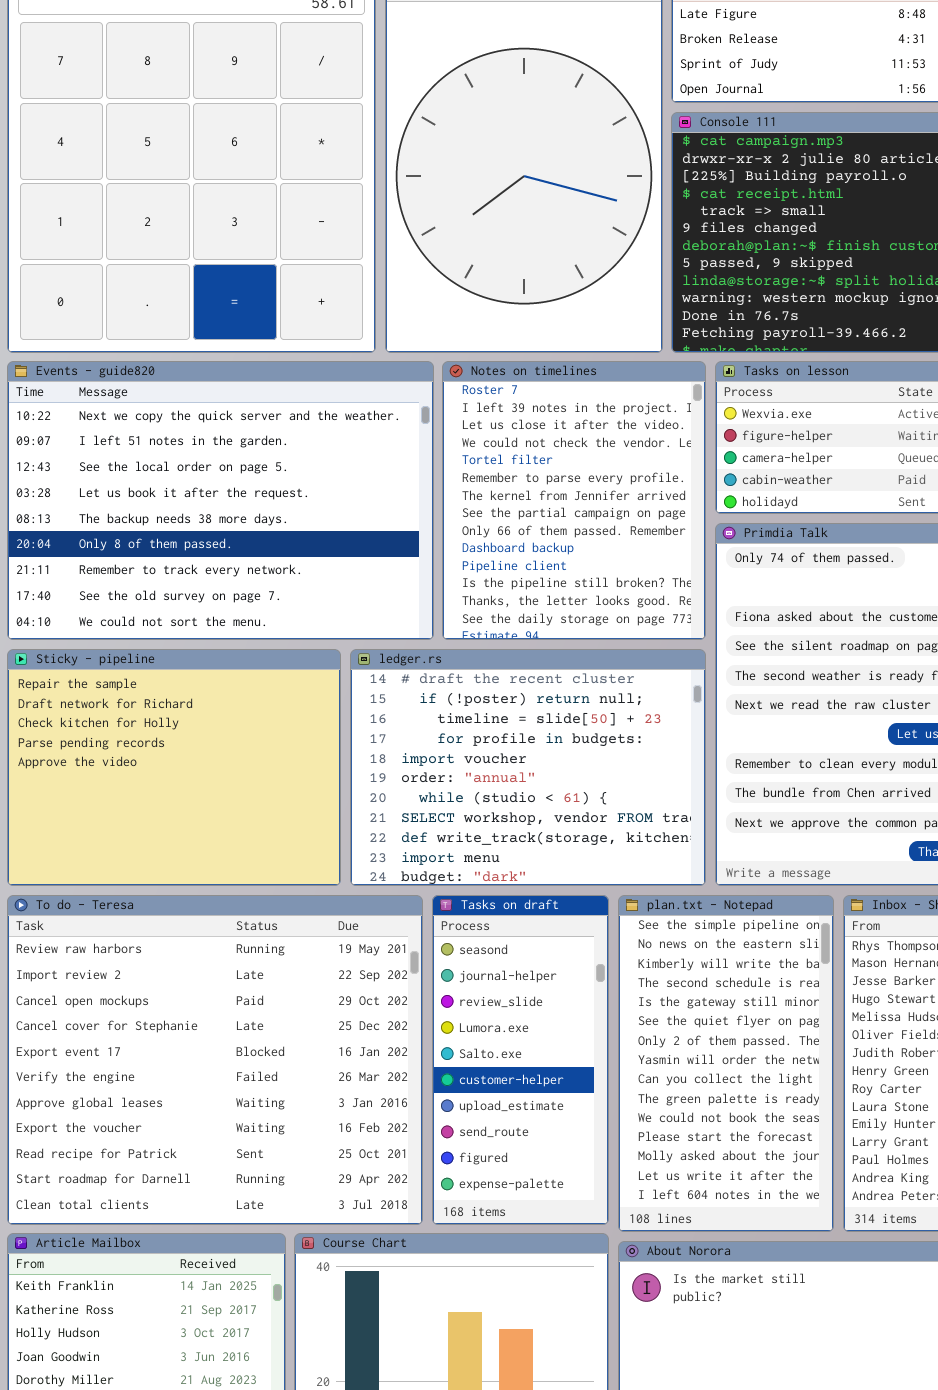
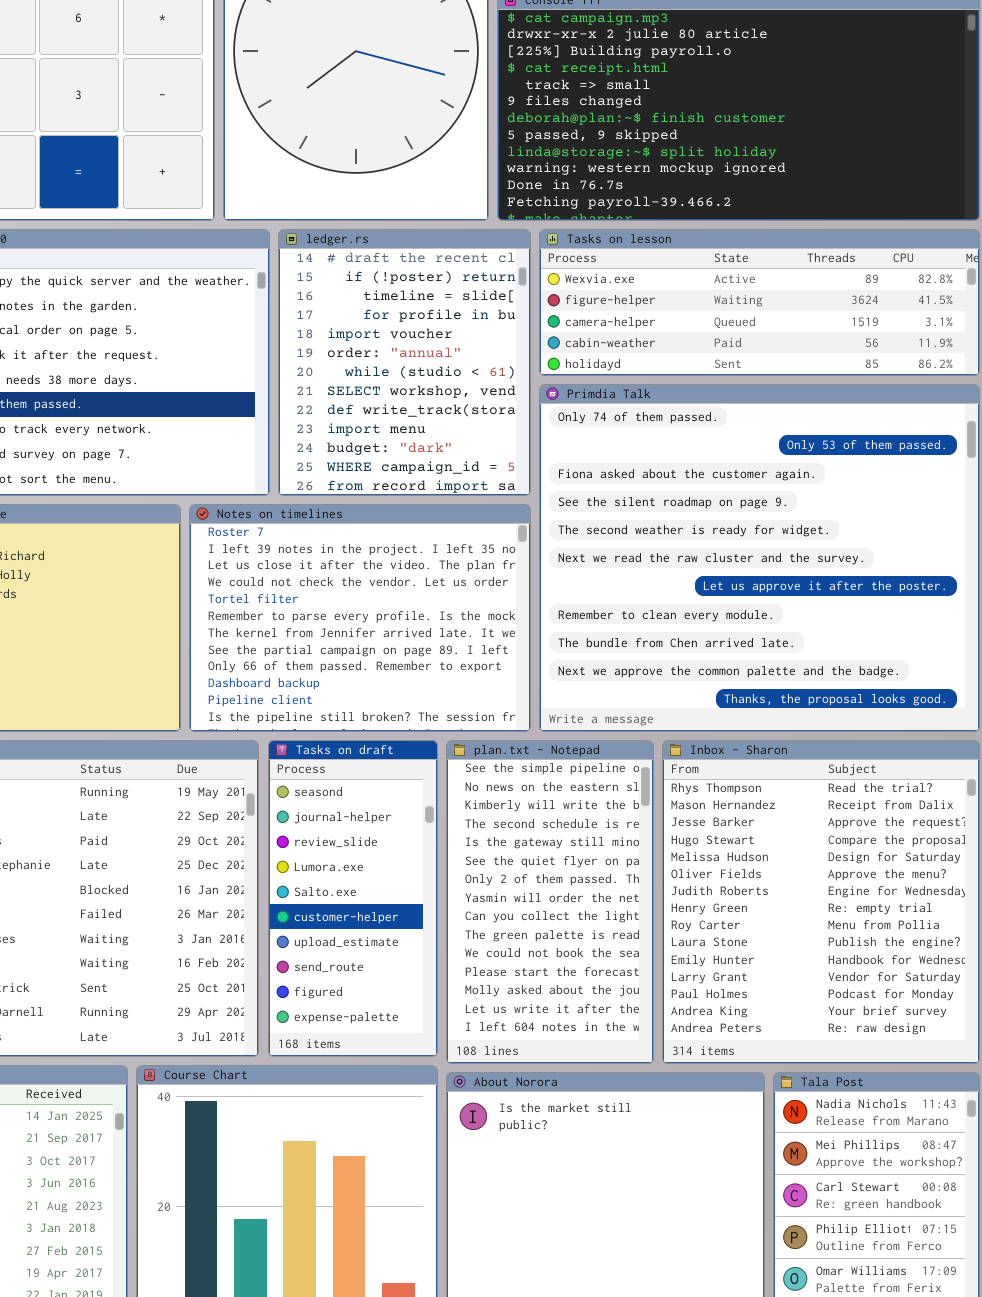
Notes on timelines: [442,361,706,640] -> [189,504,531,732], moved, resized
ledger.rs: [350,649,706,886] -> [278,229,531,496], moved, resized

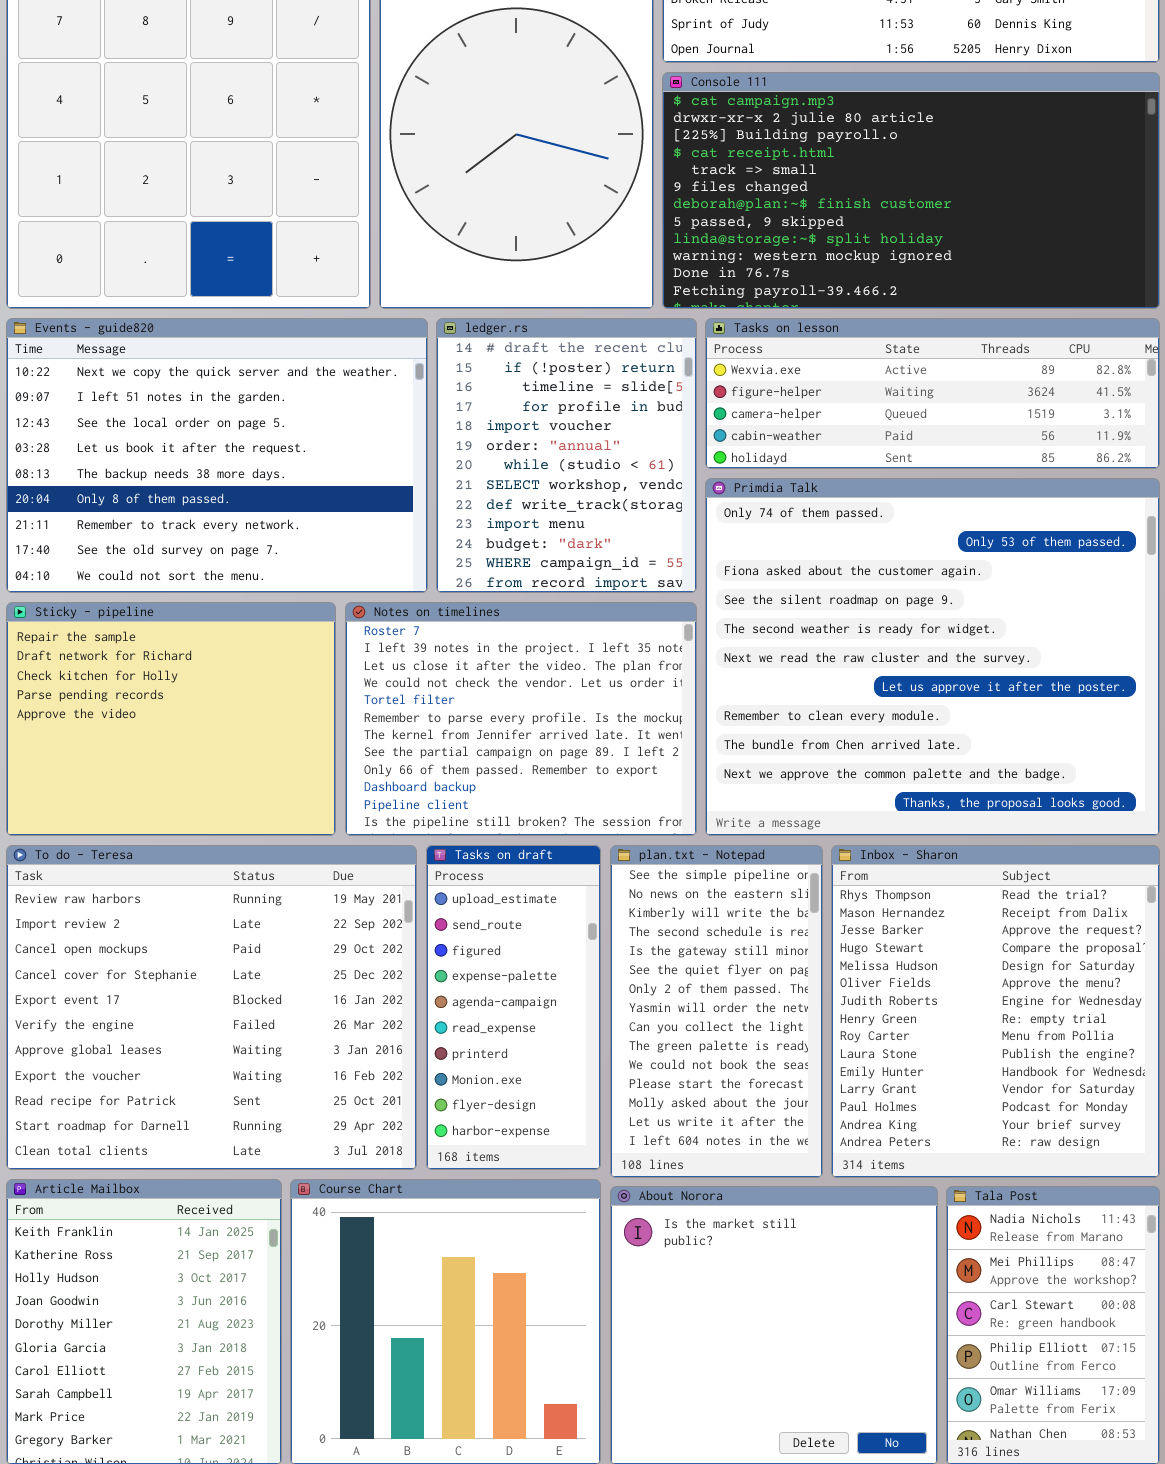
Tasks on draft: [268,740,438,1057] -> [426,845,601,1170], scrolled down 6 rows

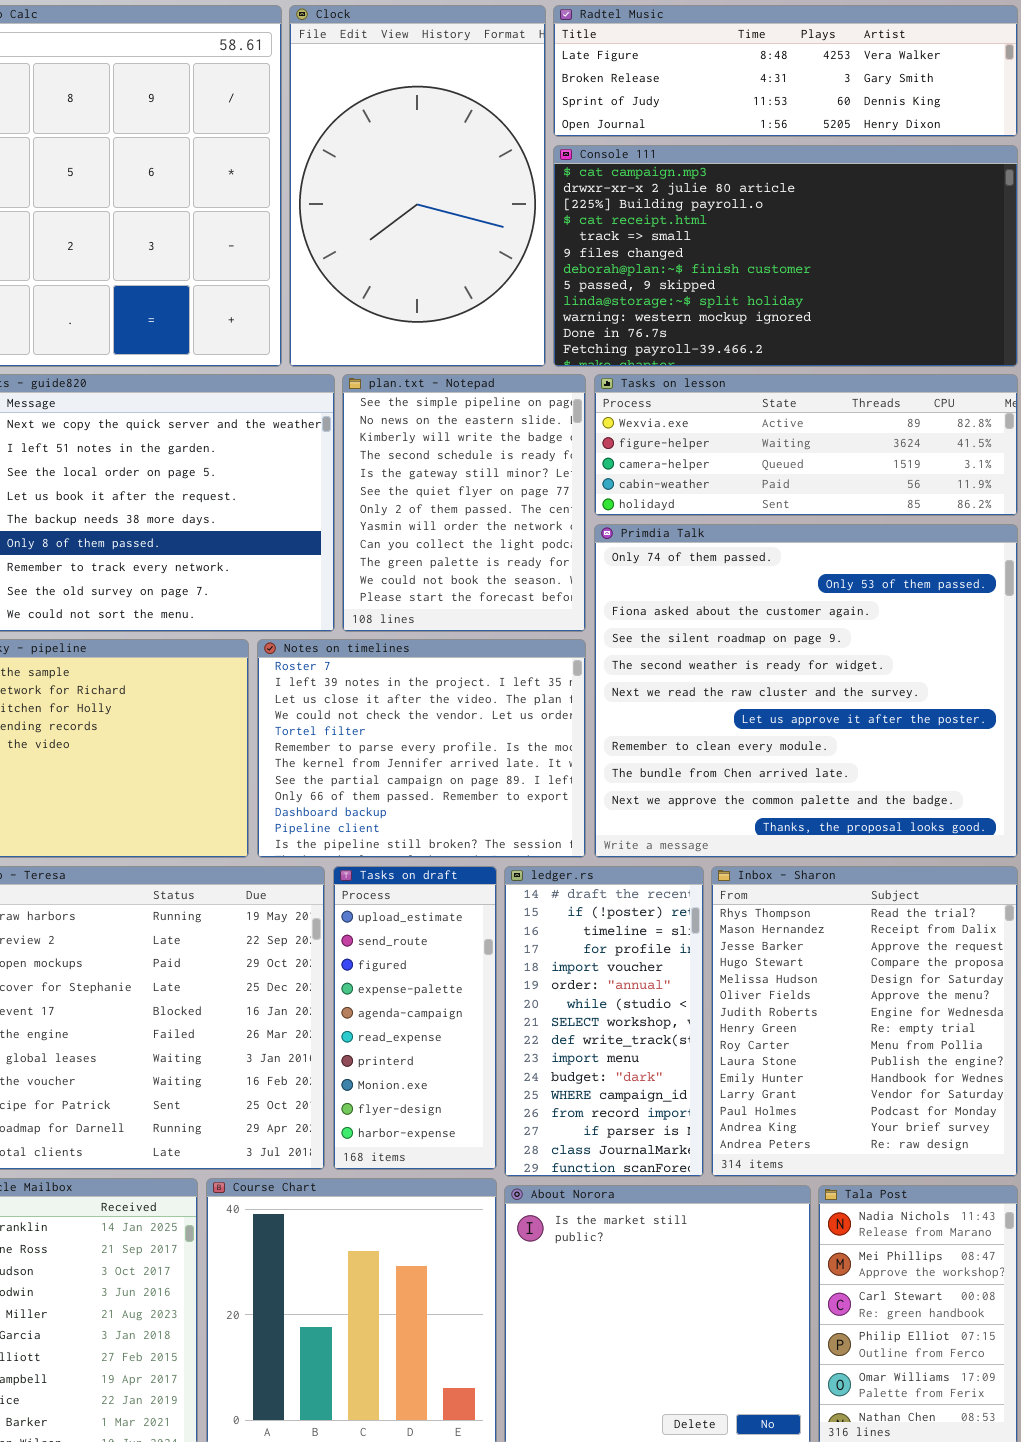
ledger.rs: [436,318,697,593] -> [504,866,704,1177], moved, resized
plan.txt - Notepad: [610,845,823,1178] -> [342,374,586,632], moved, resized

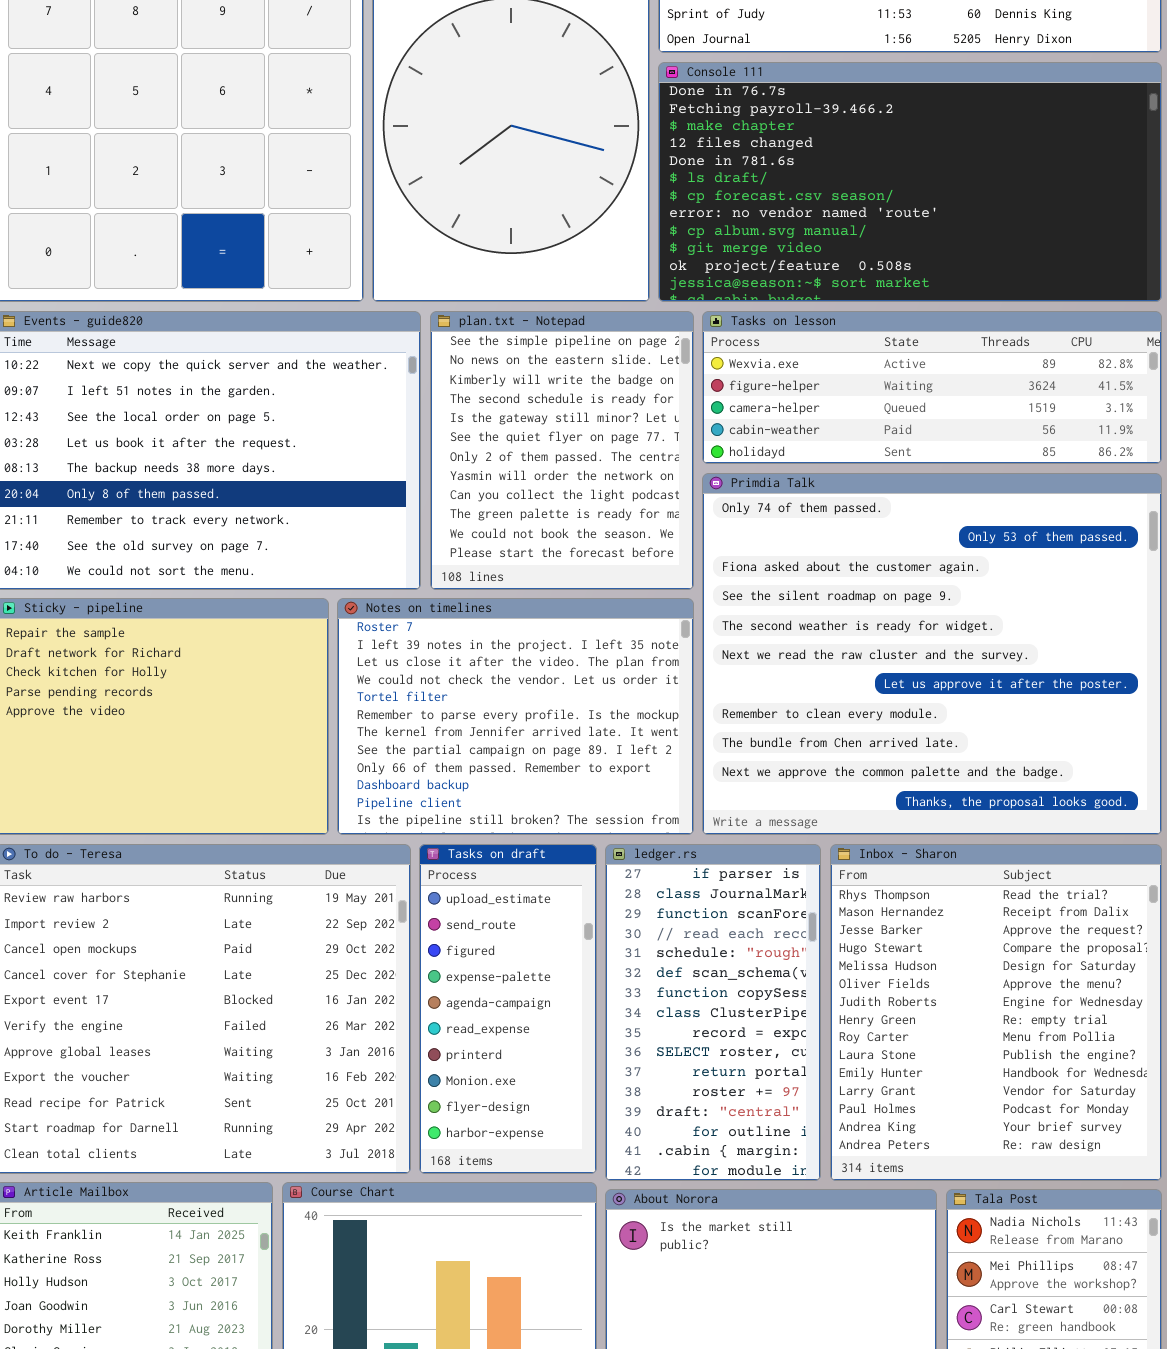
Console 111: [553,145,1018,367] -> [658,62,1162,302], scrolled down 10 rows
ledger.rs: [504,866,704,1177] -> [605,844,821,1181], scrolled down 13 rows

